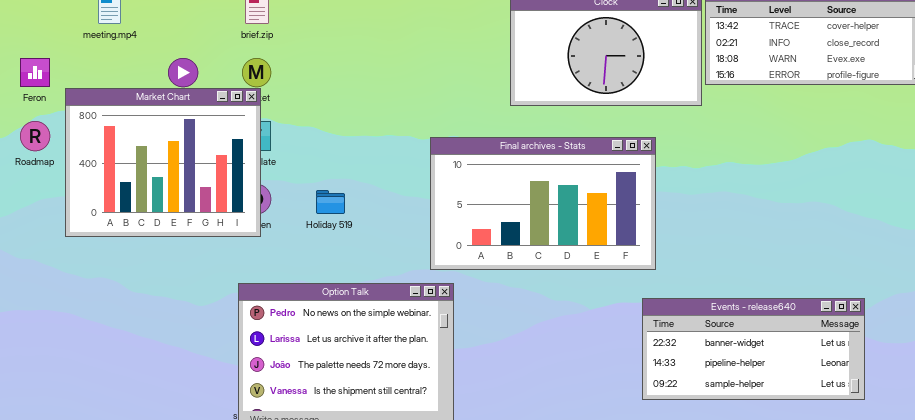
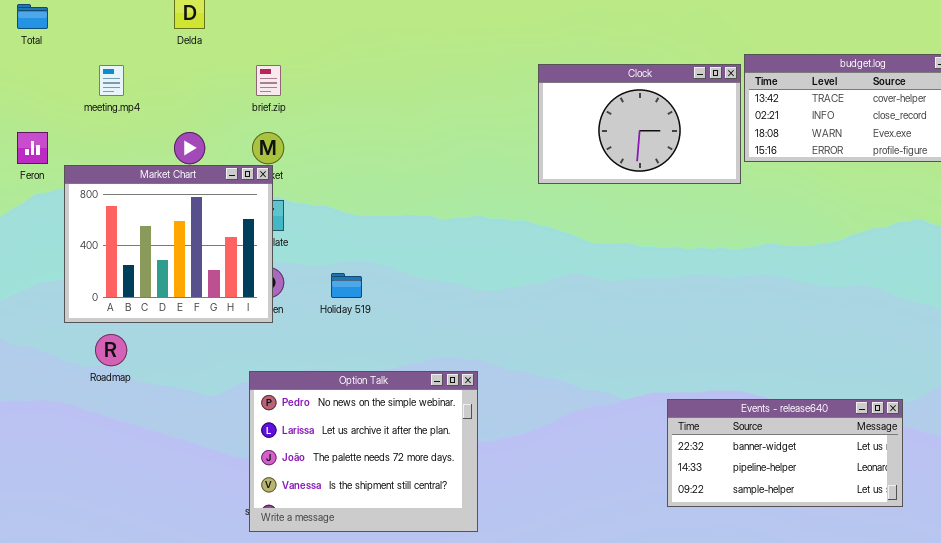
Roadmap: [20,121,50,151] -> [95,334,127,366], moved
Final archives - Stats: [430,137,656,270] -> none, closed
Events - release640: [642,298,865,400] -> [667,399,903,507], moved

